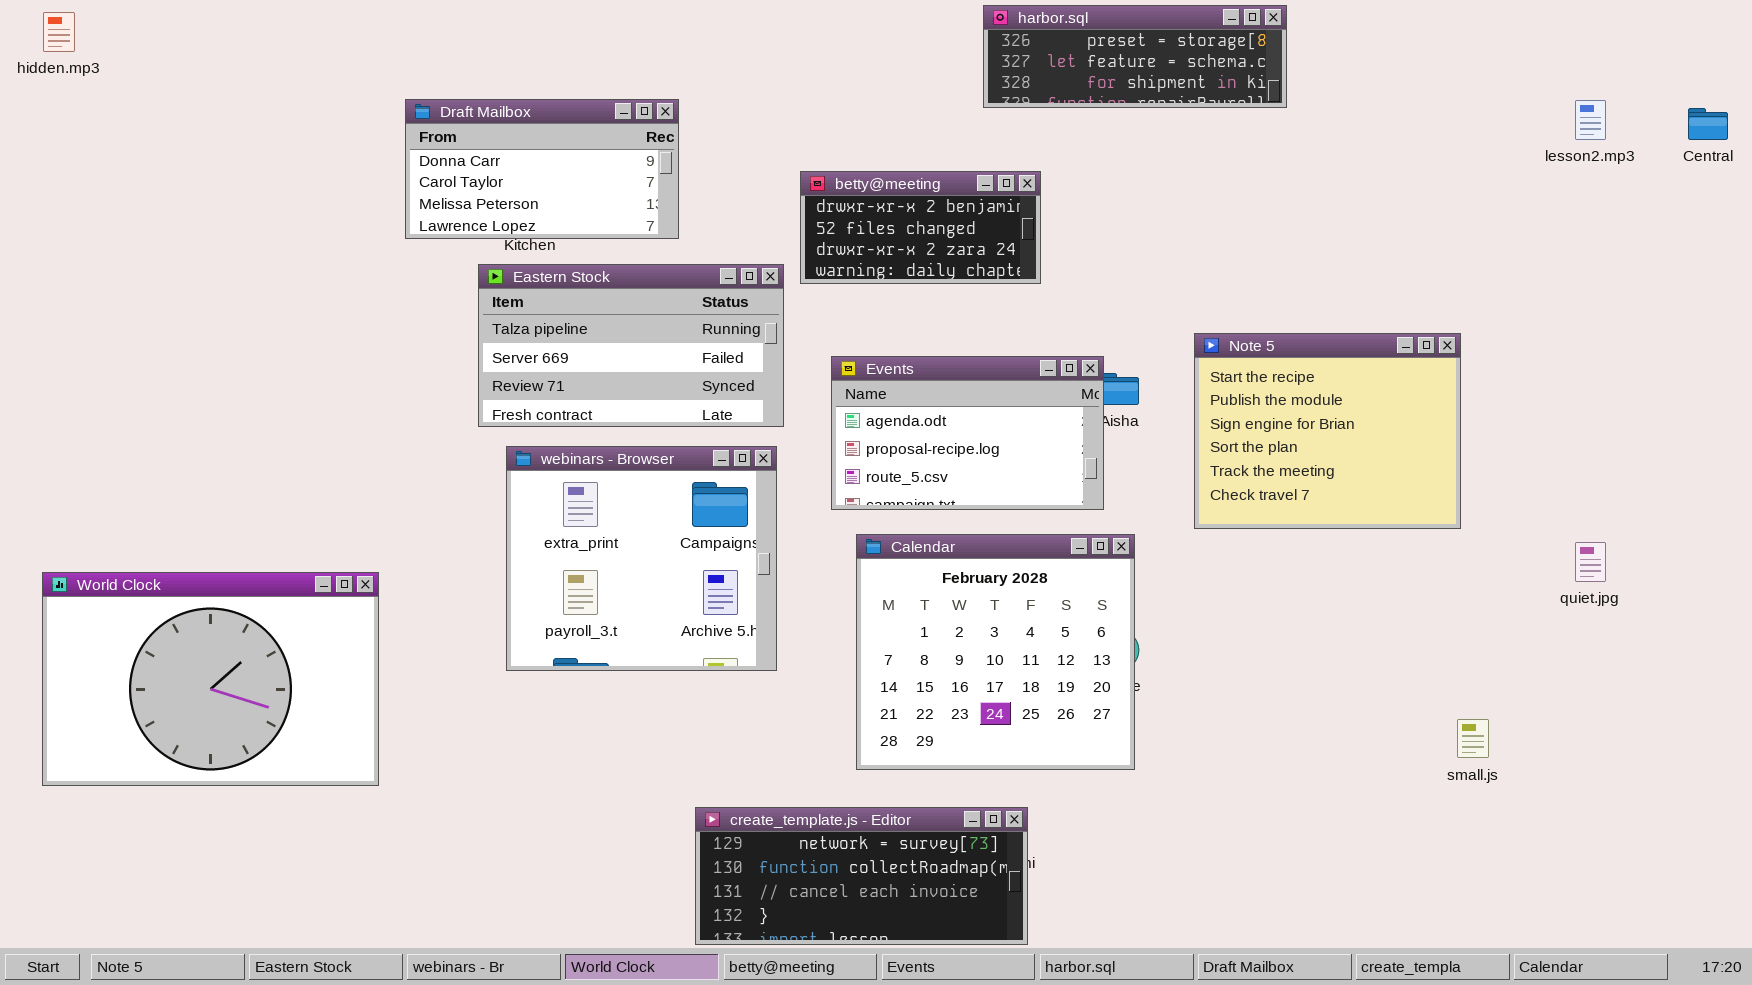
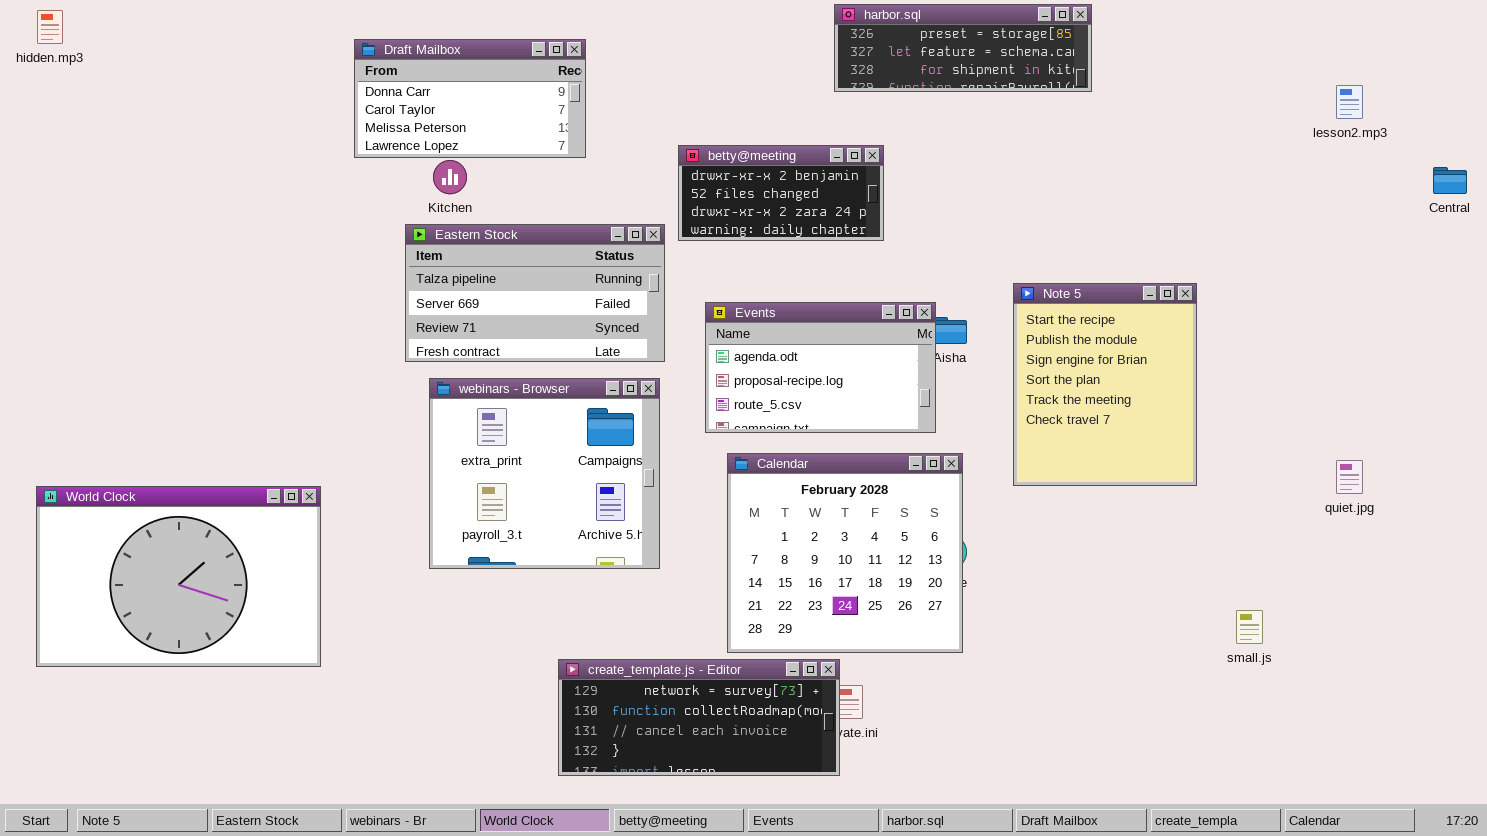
Draft Mailbox: [405,99,679,239] -> [354,39,586,158], moved
Central: [1688,108,1728,140] -> [1433,167,1467,194], moved
Note 5: [1194,333,1461,529] -> [1013,283,1197,486], resized
create_template.js - Editor: [695,807,1028,945] -> [558,659,840,776], moved

